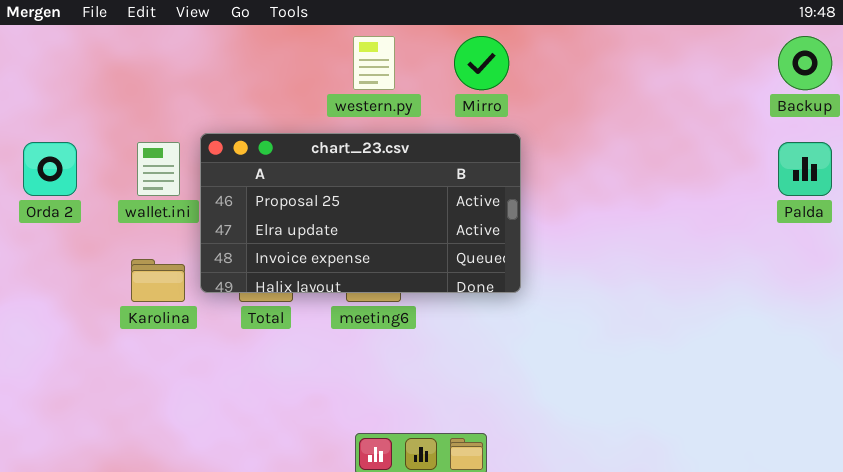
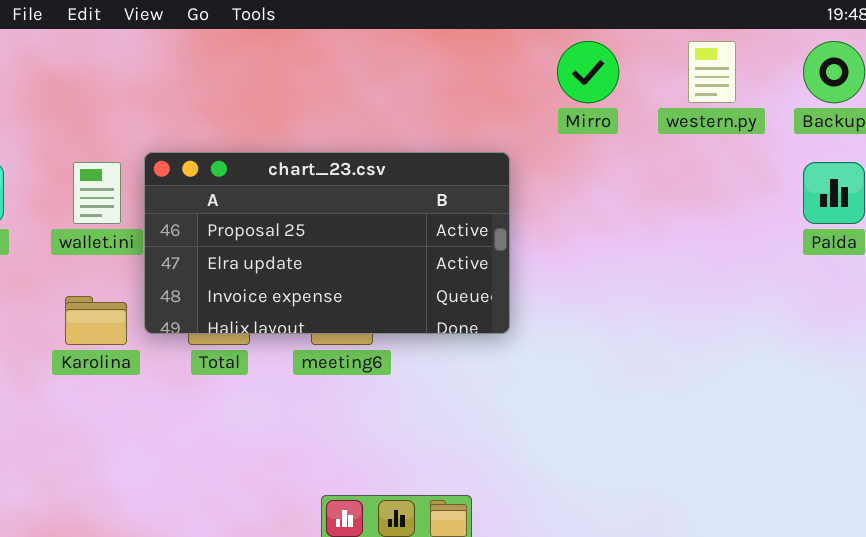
western.py: [353,36,395,90] -> [688,41,736,103], moved
Mirro: [454,36,509,90] -> [557,41,619,103], moved

